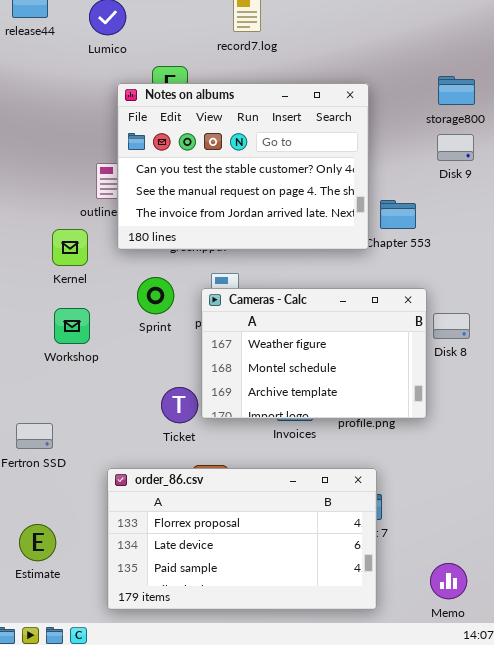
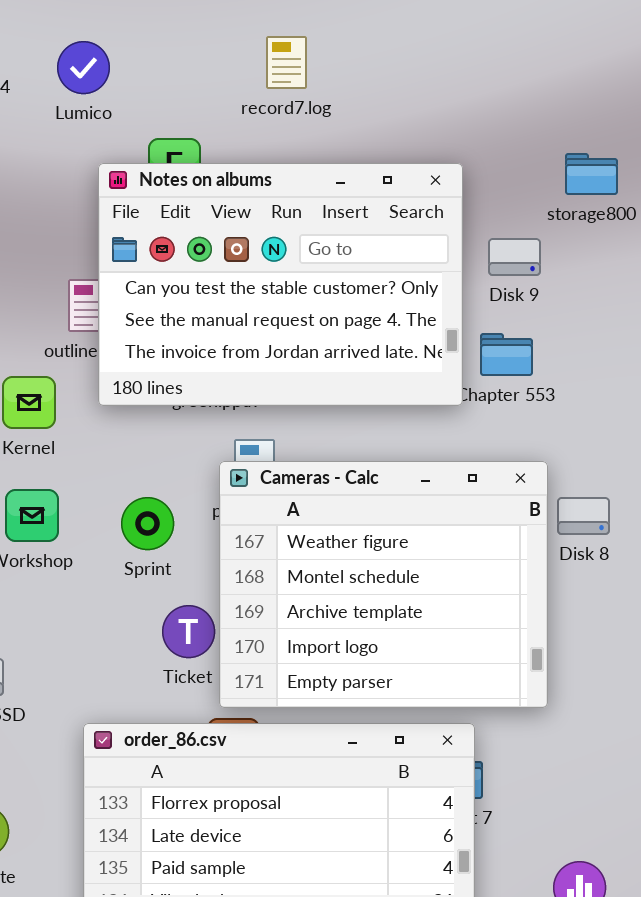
Disk 9: [437,134,474,161] -> [488,238,541,276], moved
Sprint: [137,277,174,314] -> [121,497,174,550], moved
Cameras - Calc: [201,288,427,419] -> [219,461,548,708], resized

